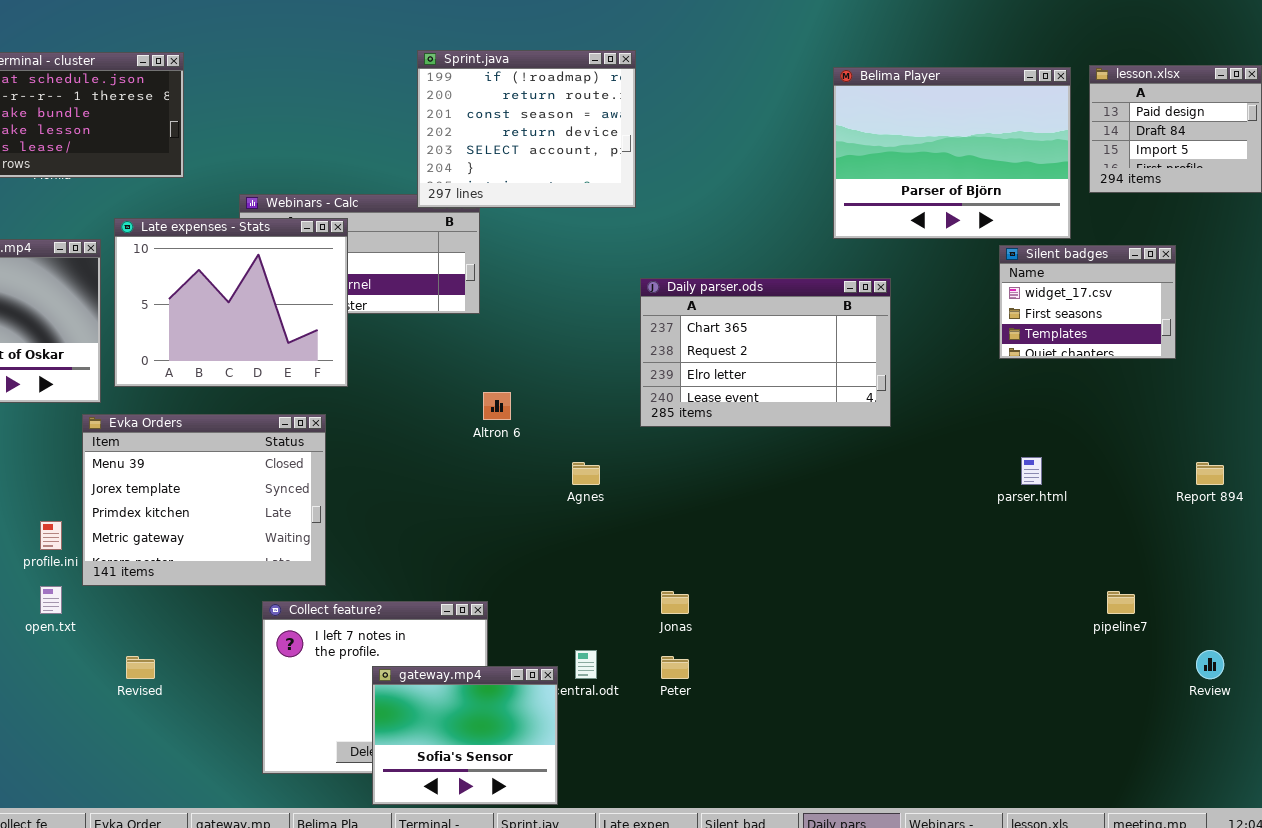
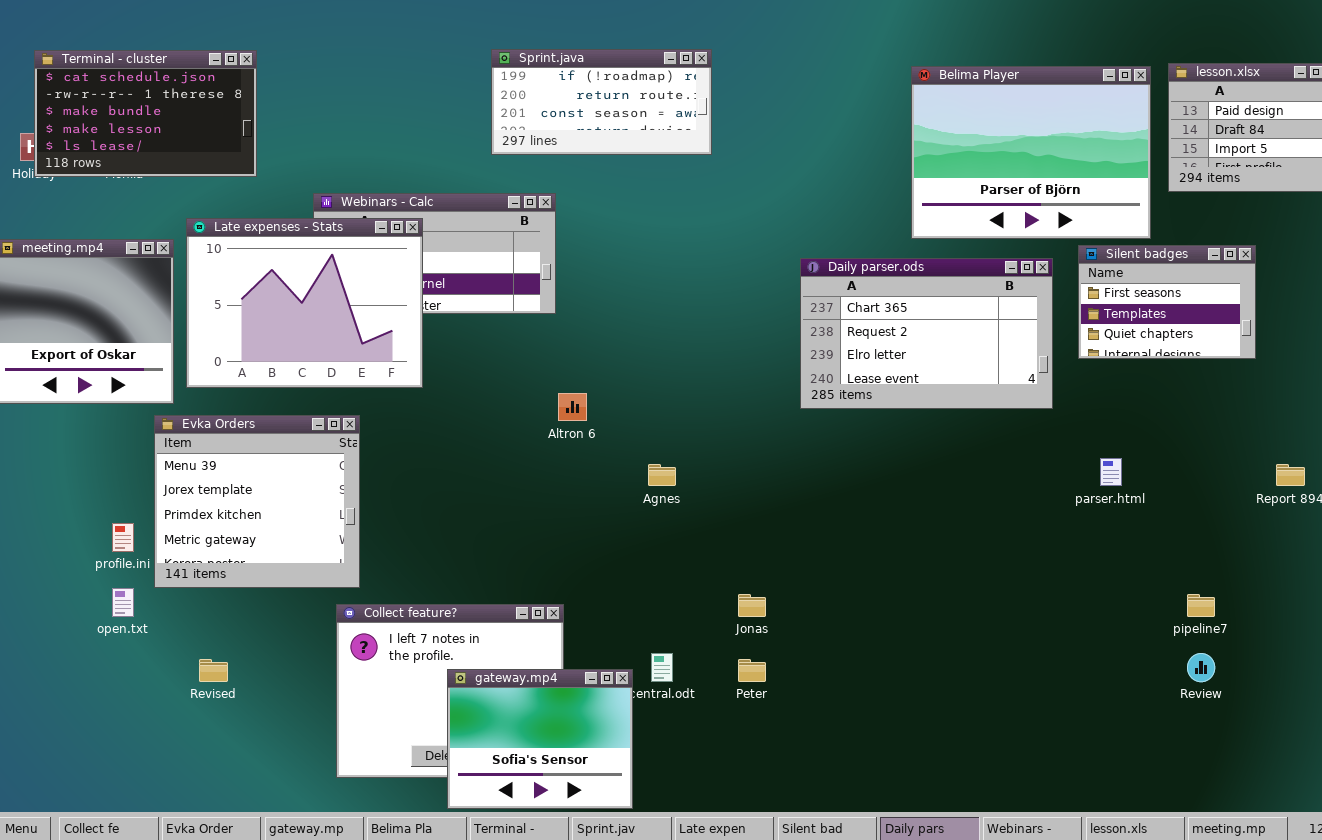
Sprint.java: [417,50,636,208] -> [491,49,712,155], resized
Silent badges: [999,245,1176,359] -> [1078,245,1256,359], scrolled down 1 row
Daily parser.ods: [640,278,891,427] -> [800,258,1053,409], moved
Evka Orders: [82,414,326,586] -> [154,415,360,588], resized
Review: [1196,650,1224,679] -> [1187,653,1215,682], moved

